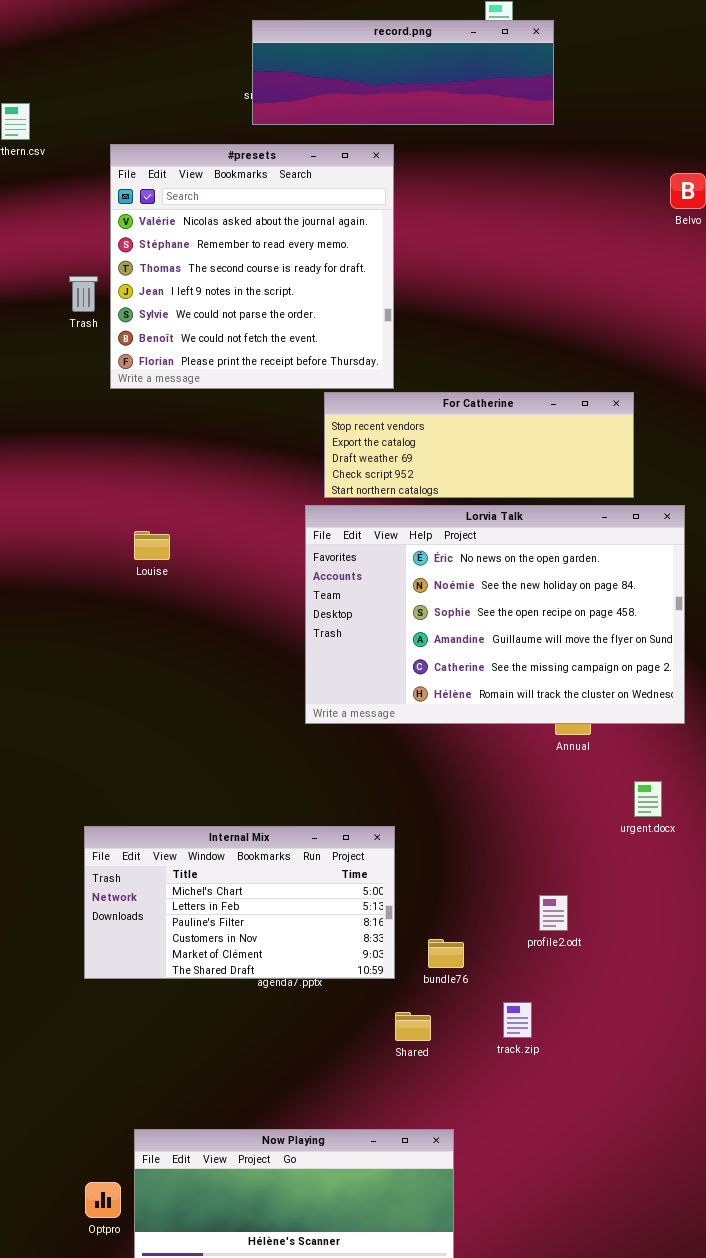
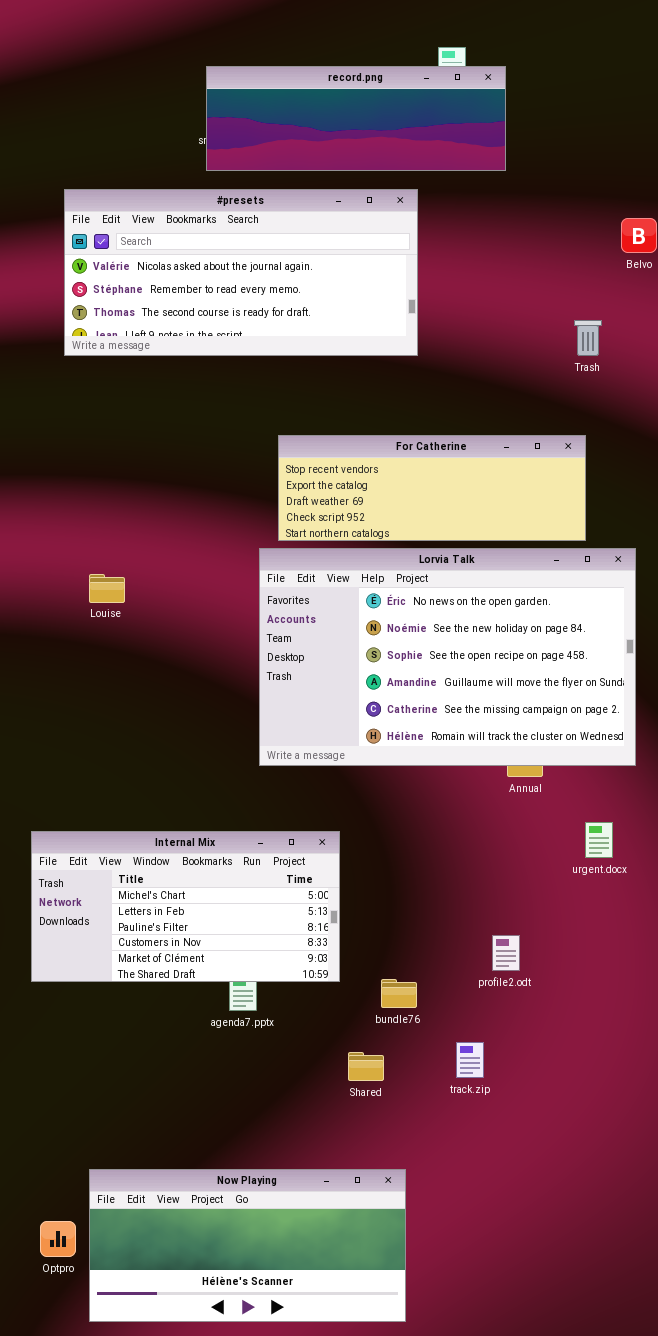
#presets: [110,144,394,389] -> [64,189,418,356], resized
Trash: [69,276,98,312] -> [574,320,602,356], moved
Internal Mix: [84,826,395,979] -> [31,831,340,982], moved

